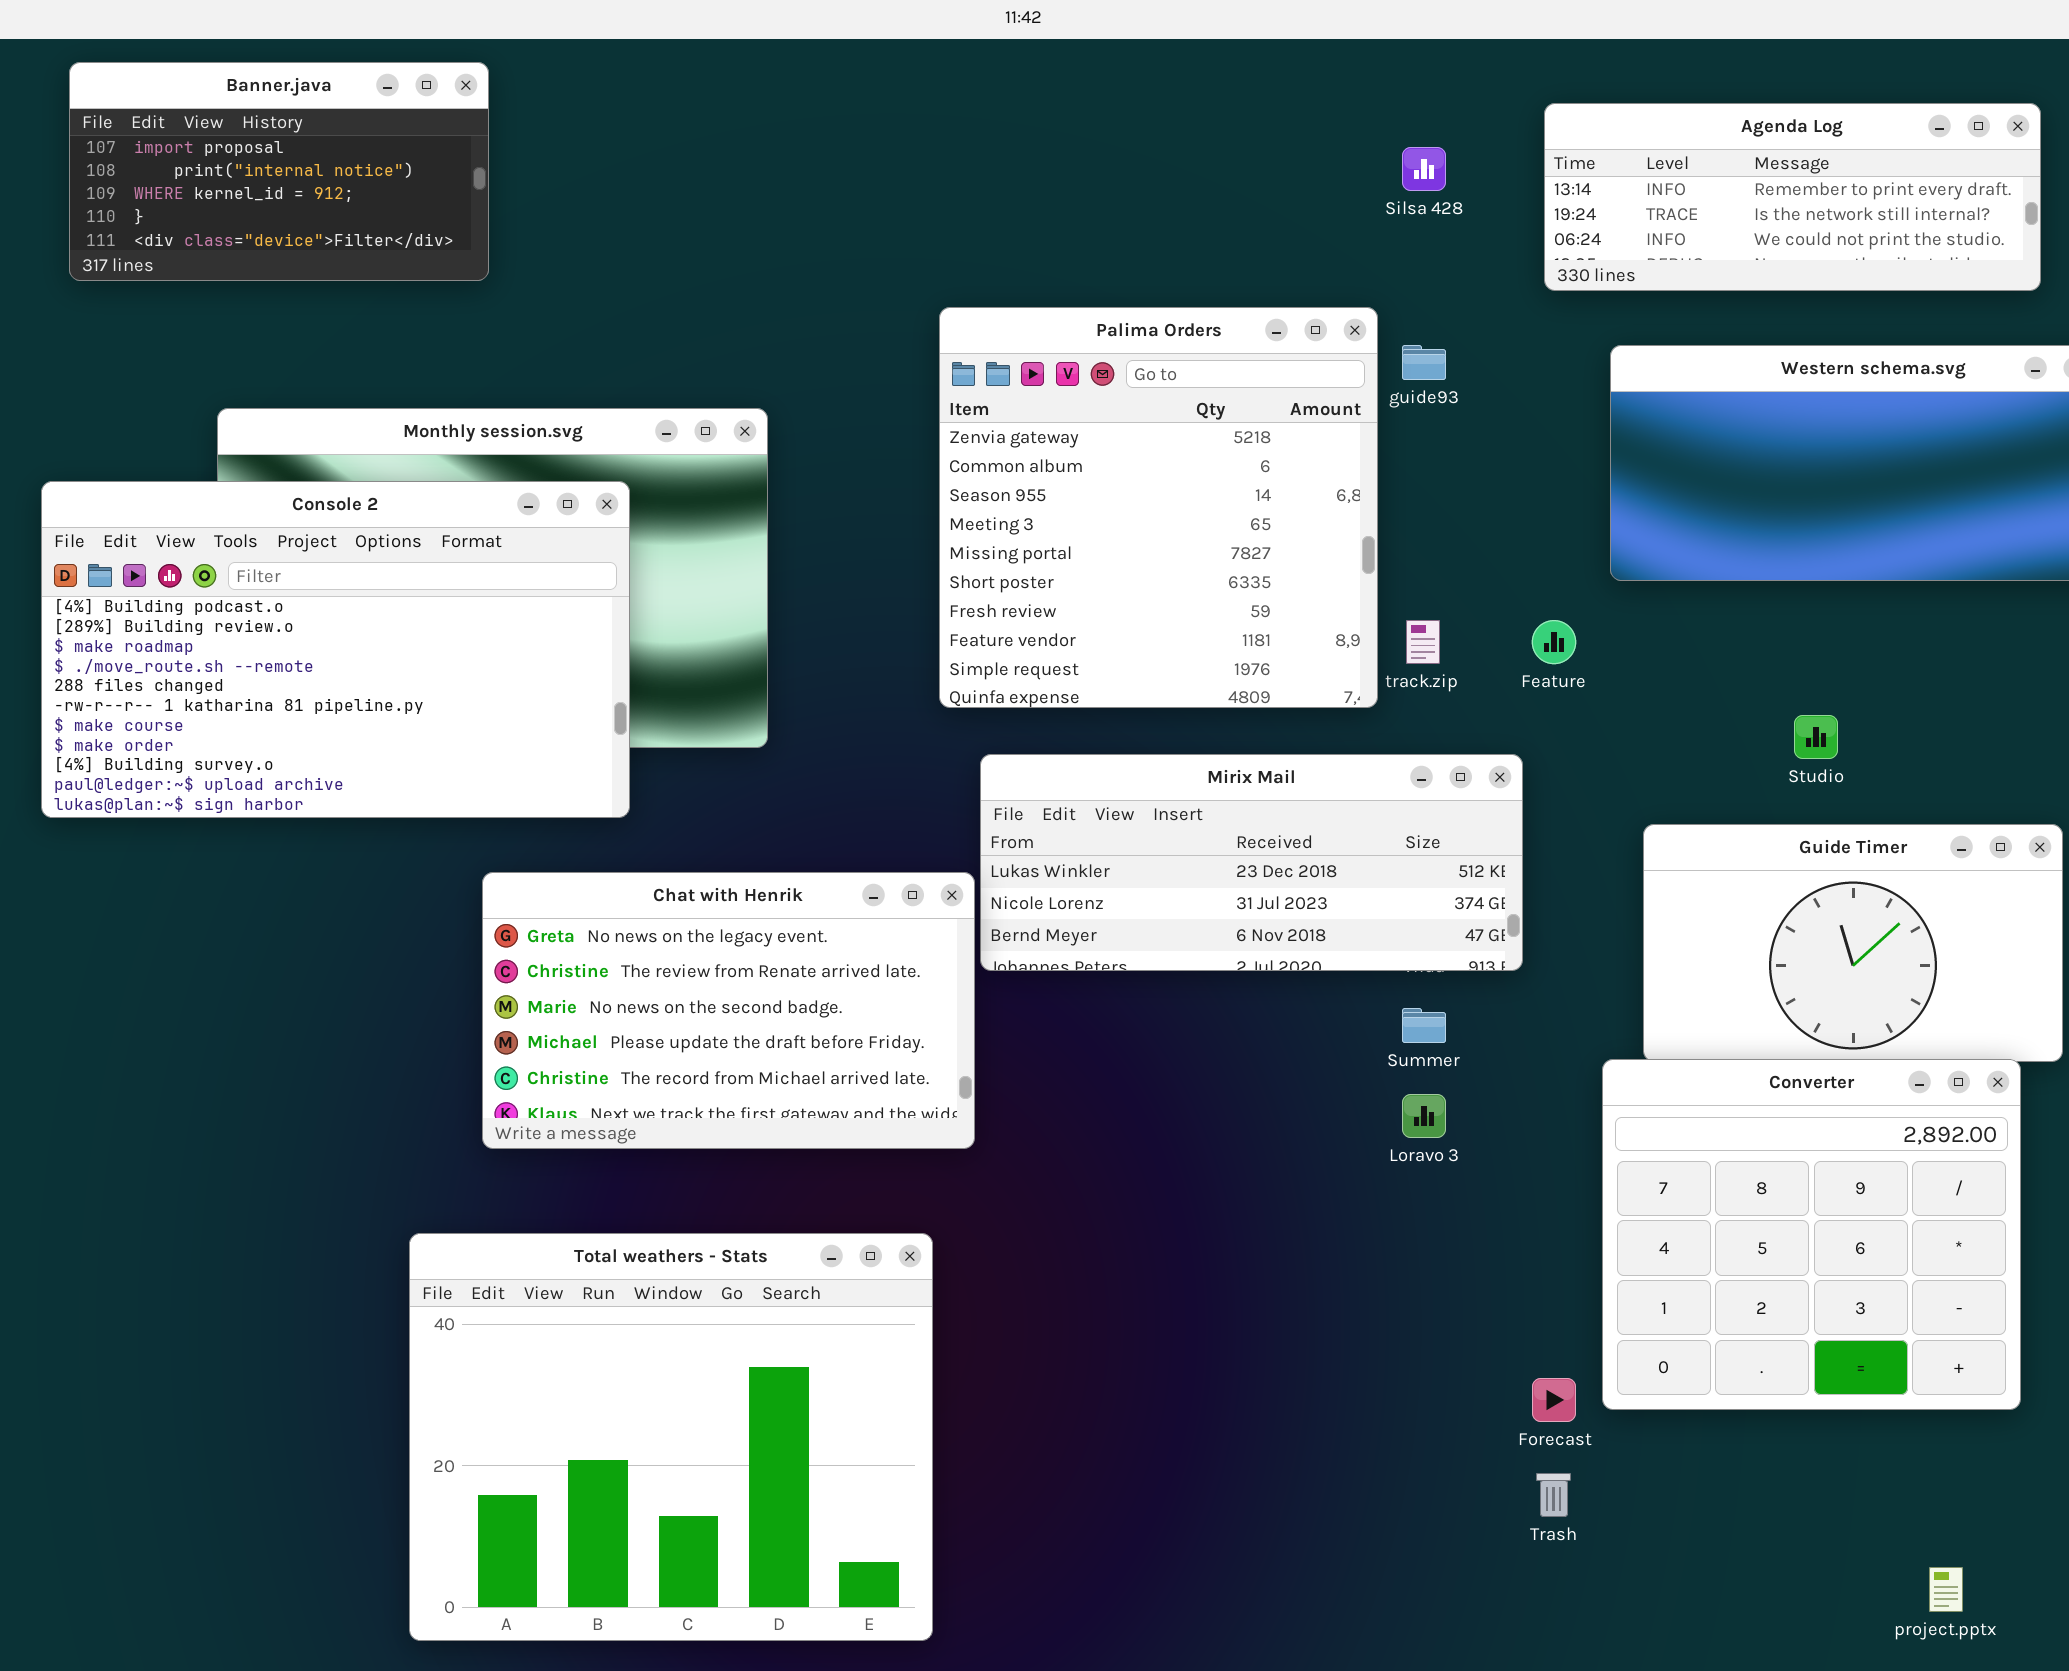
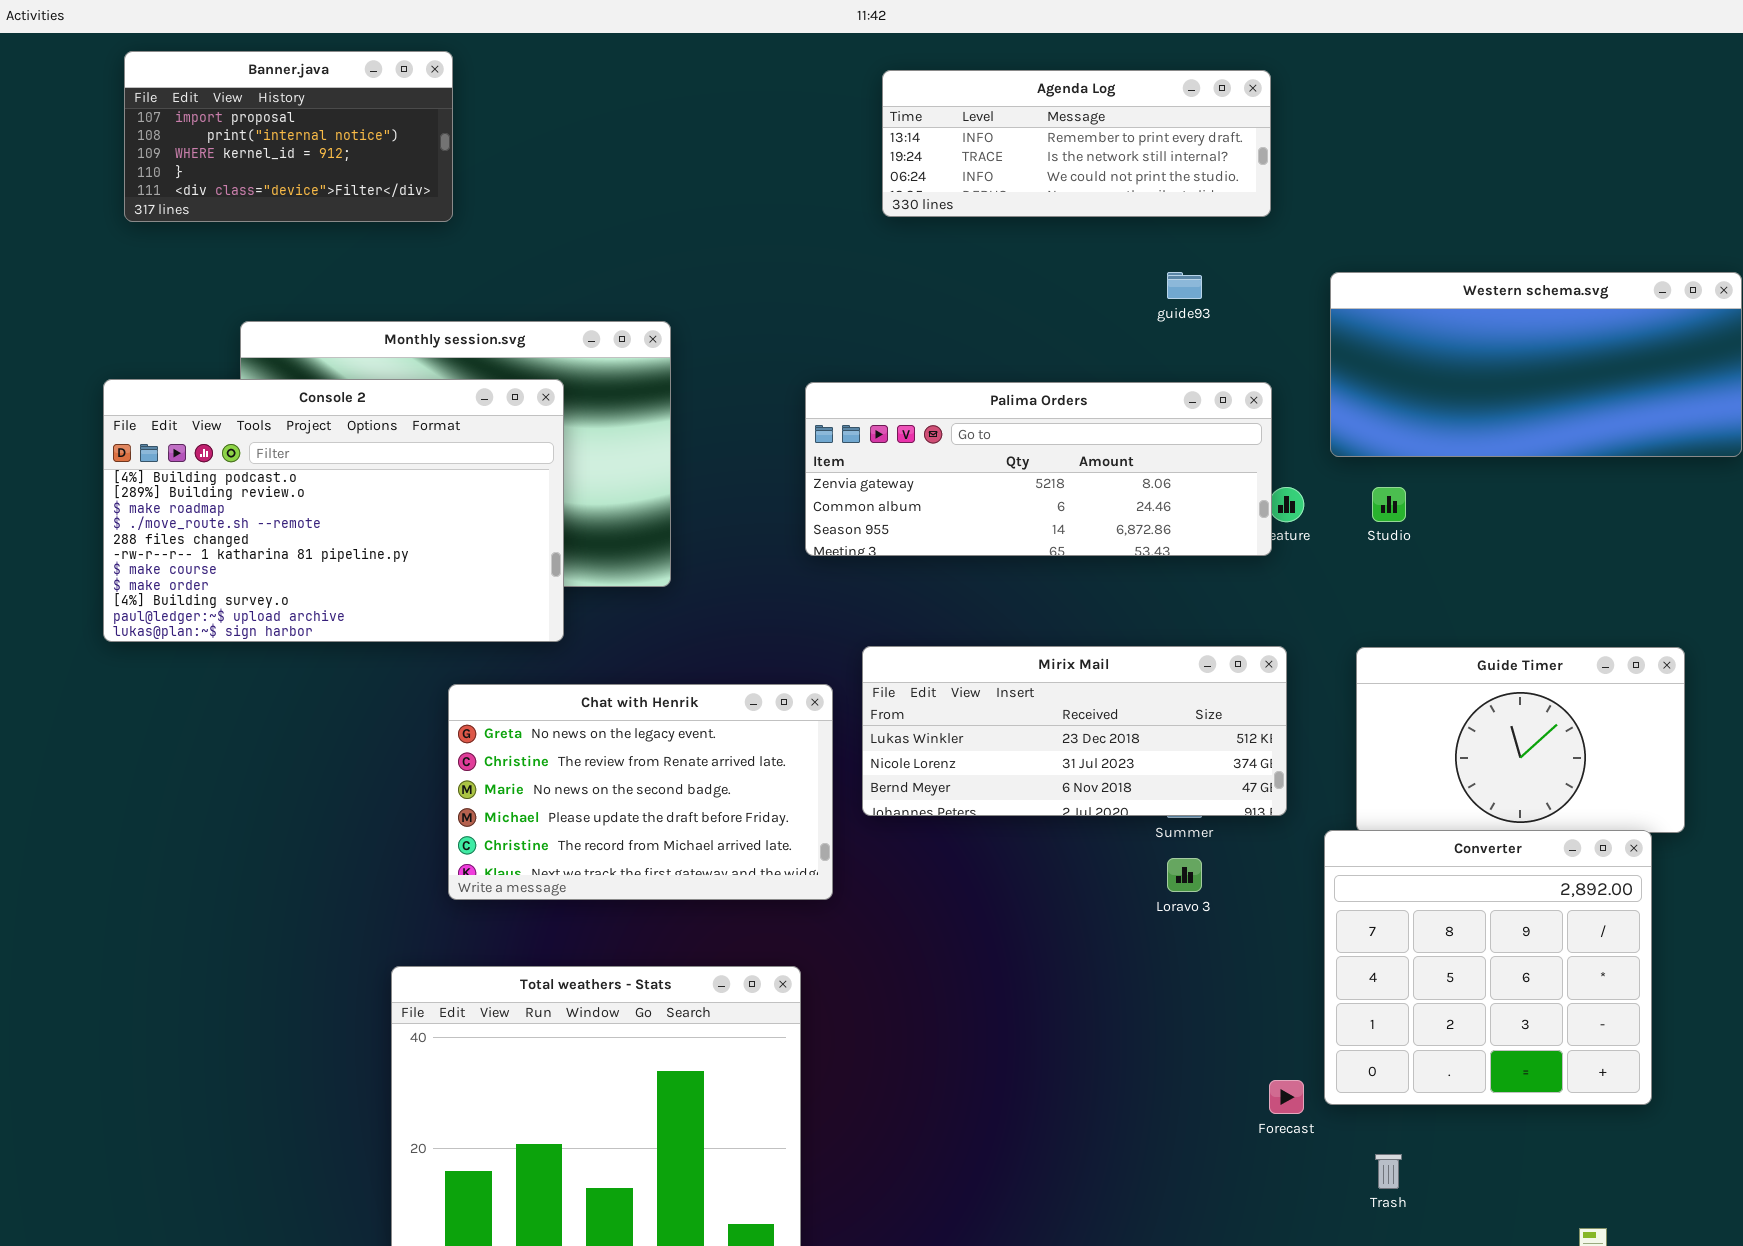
Agenda Log: [1544,103,2041,291] -> [882,70,1271,217], moved
Palima Orders: [939,307,1378,708] -> [805,382,1272,556], resized
Studio: [1794,715,1838,759] -> [1372,487,1406,522], moved
Mirix Mail: [980,754,1523,971] -> [862,646,1287,816], moved
Trash: [1536,1473,1571,1517] -> [1375,1154,1402,1189], moved

